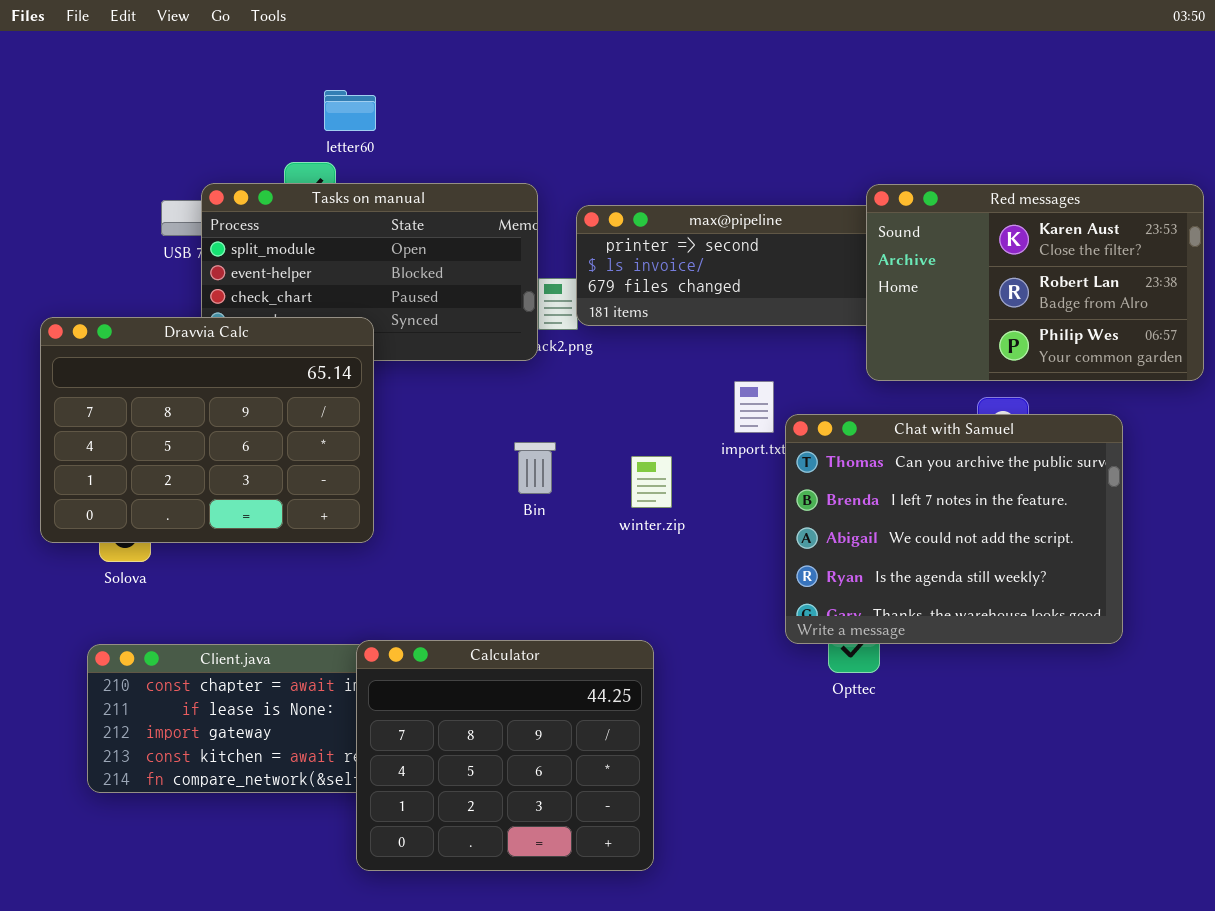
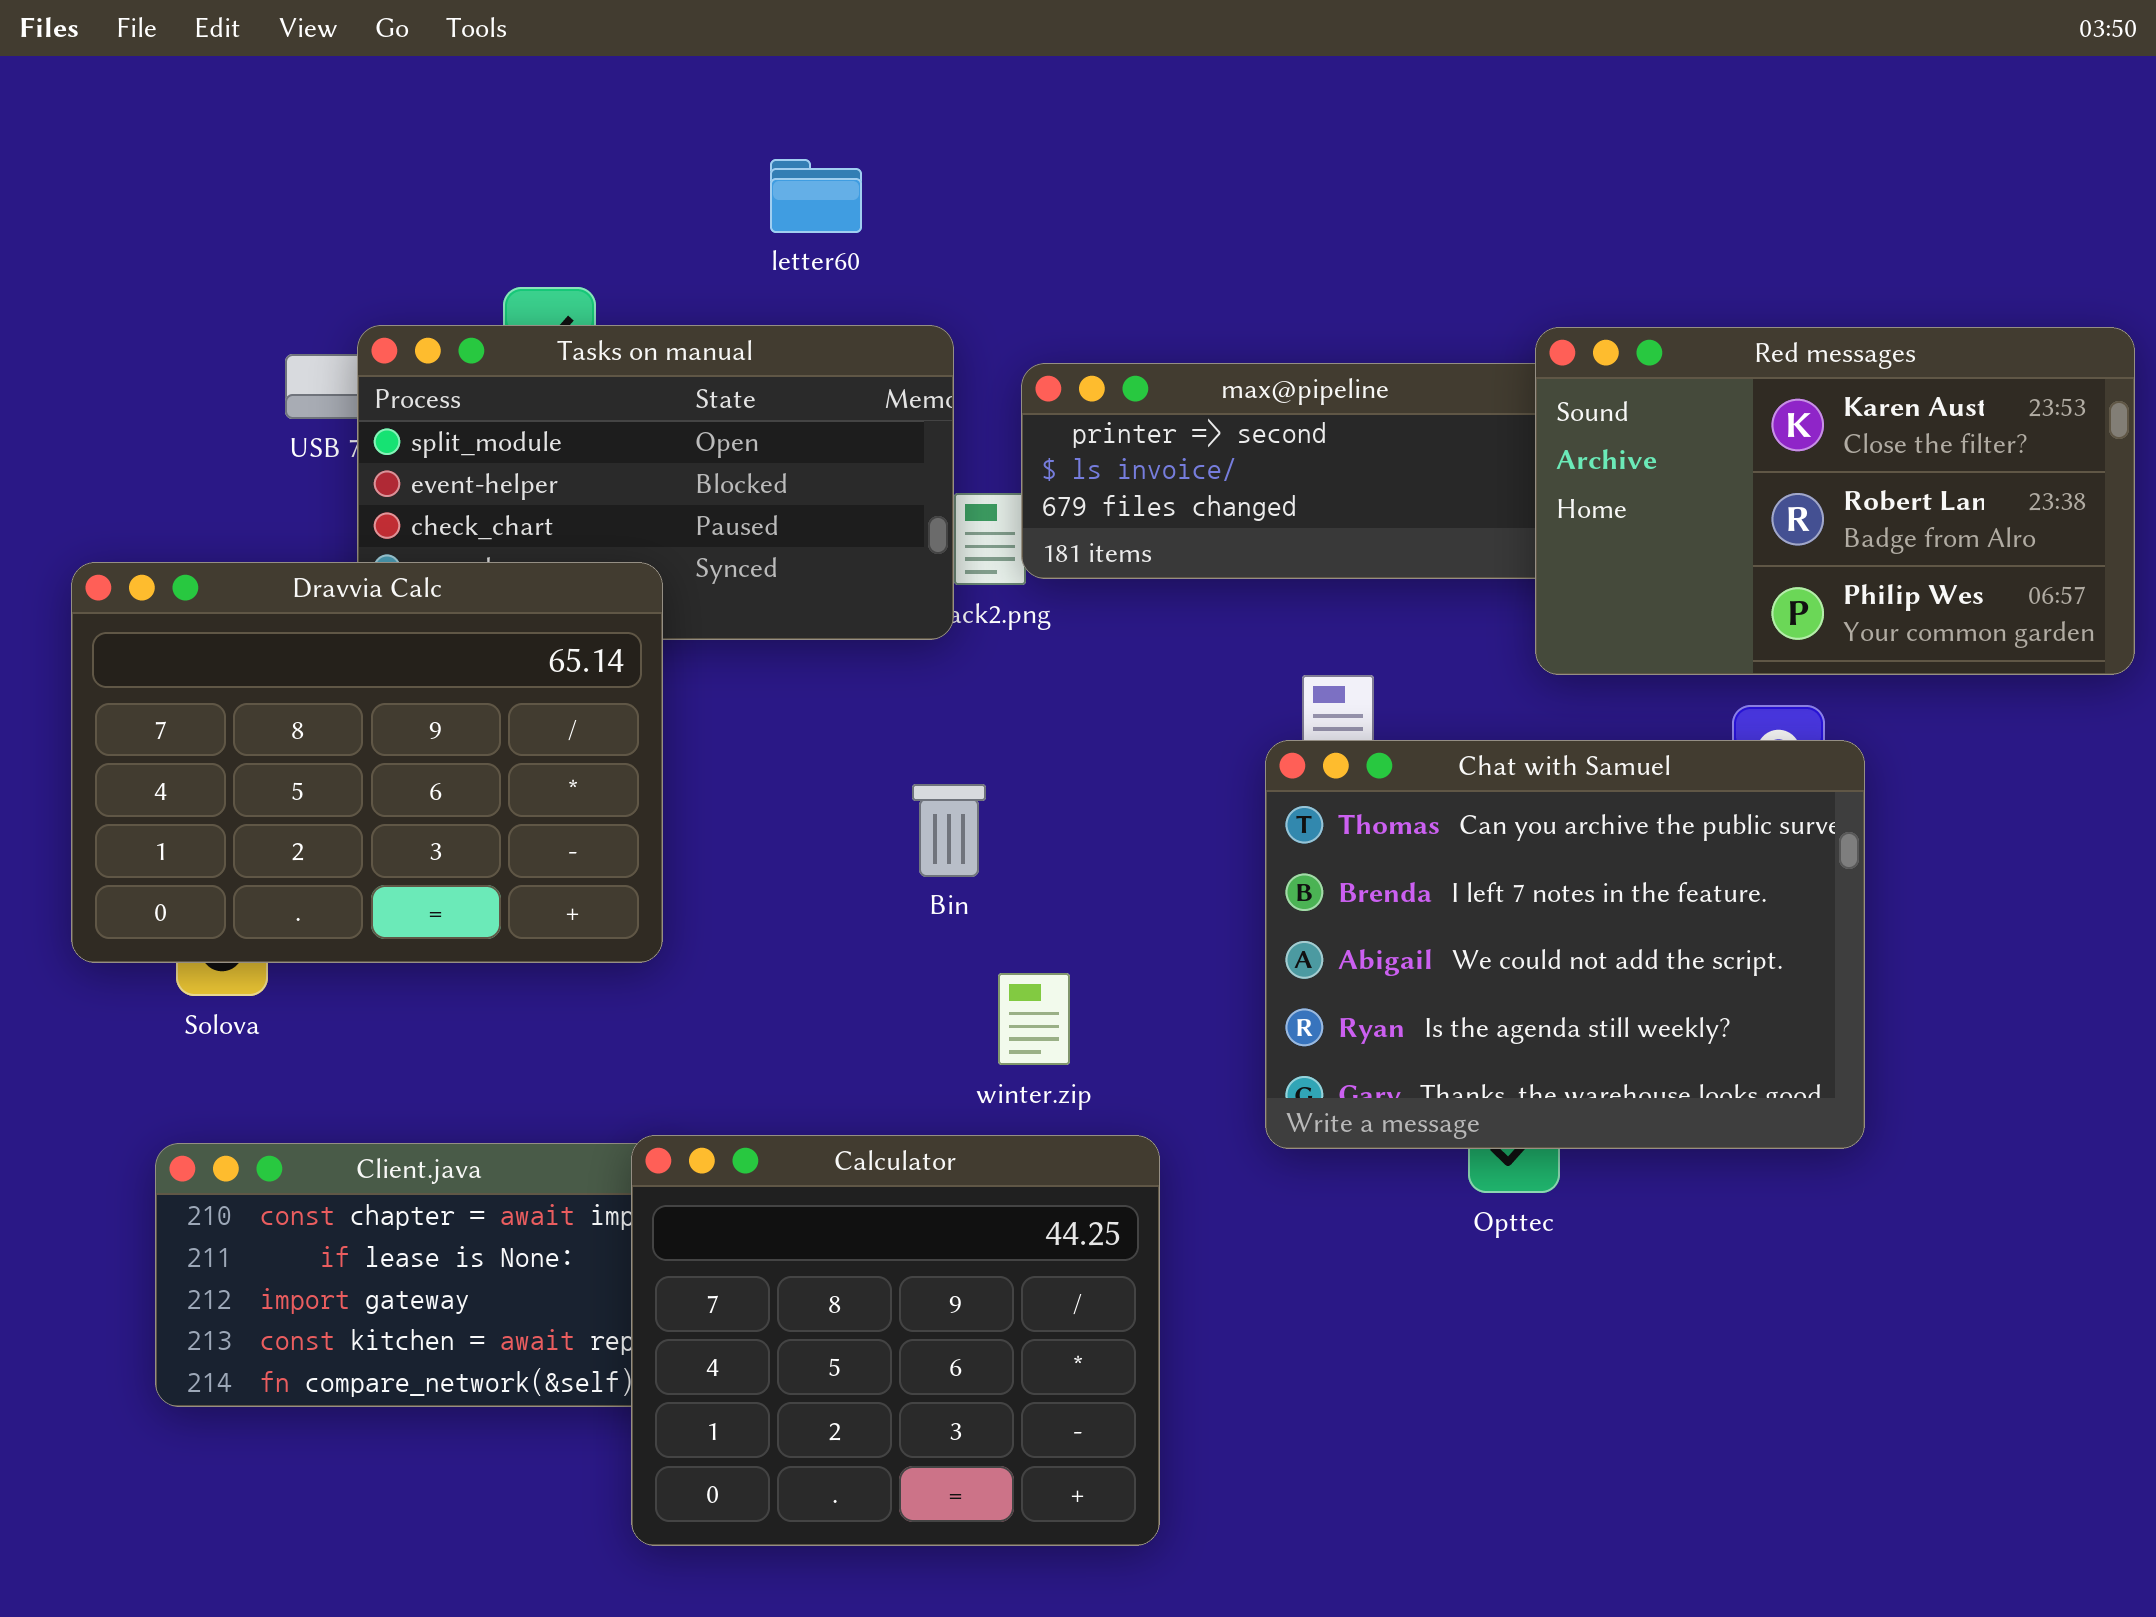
letter60: [324,90,376,131] -> [770,159,862,233], moved
Chat with Samuel: [785,414,1123,644] -> [1265,740,1865,1149], moved
winter.zip: [631,456,672,508] -> [998,973,1070,1065], moved

